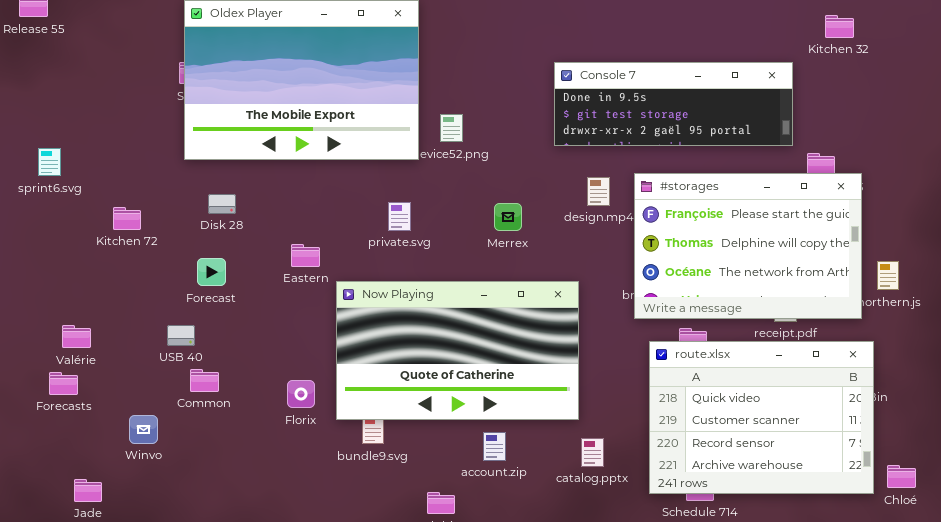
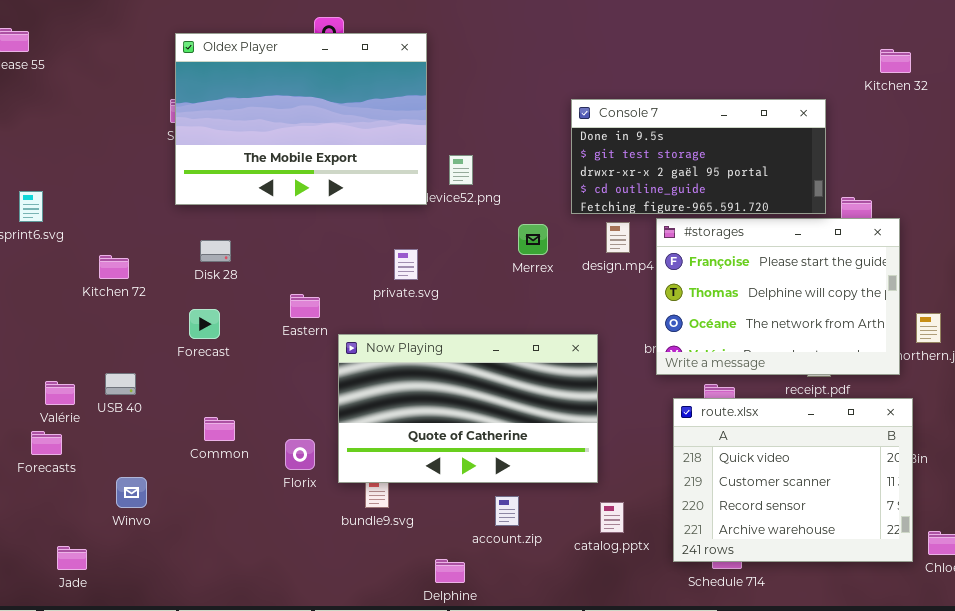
Kitchen 32: [825,15,854,38] -> [880,49,911,73], moved
Console 7: [554,62,793,146] -> [571,99,826,214], resized
Merrex: [494,203,522,231] -> [518,224,548,255], moved
USB 40: [167,325,195,346] -> [105,373,136,395], moved
Common: [190,369,219,392] -> [204,417,235,441], moved

